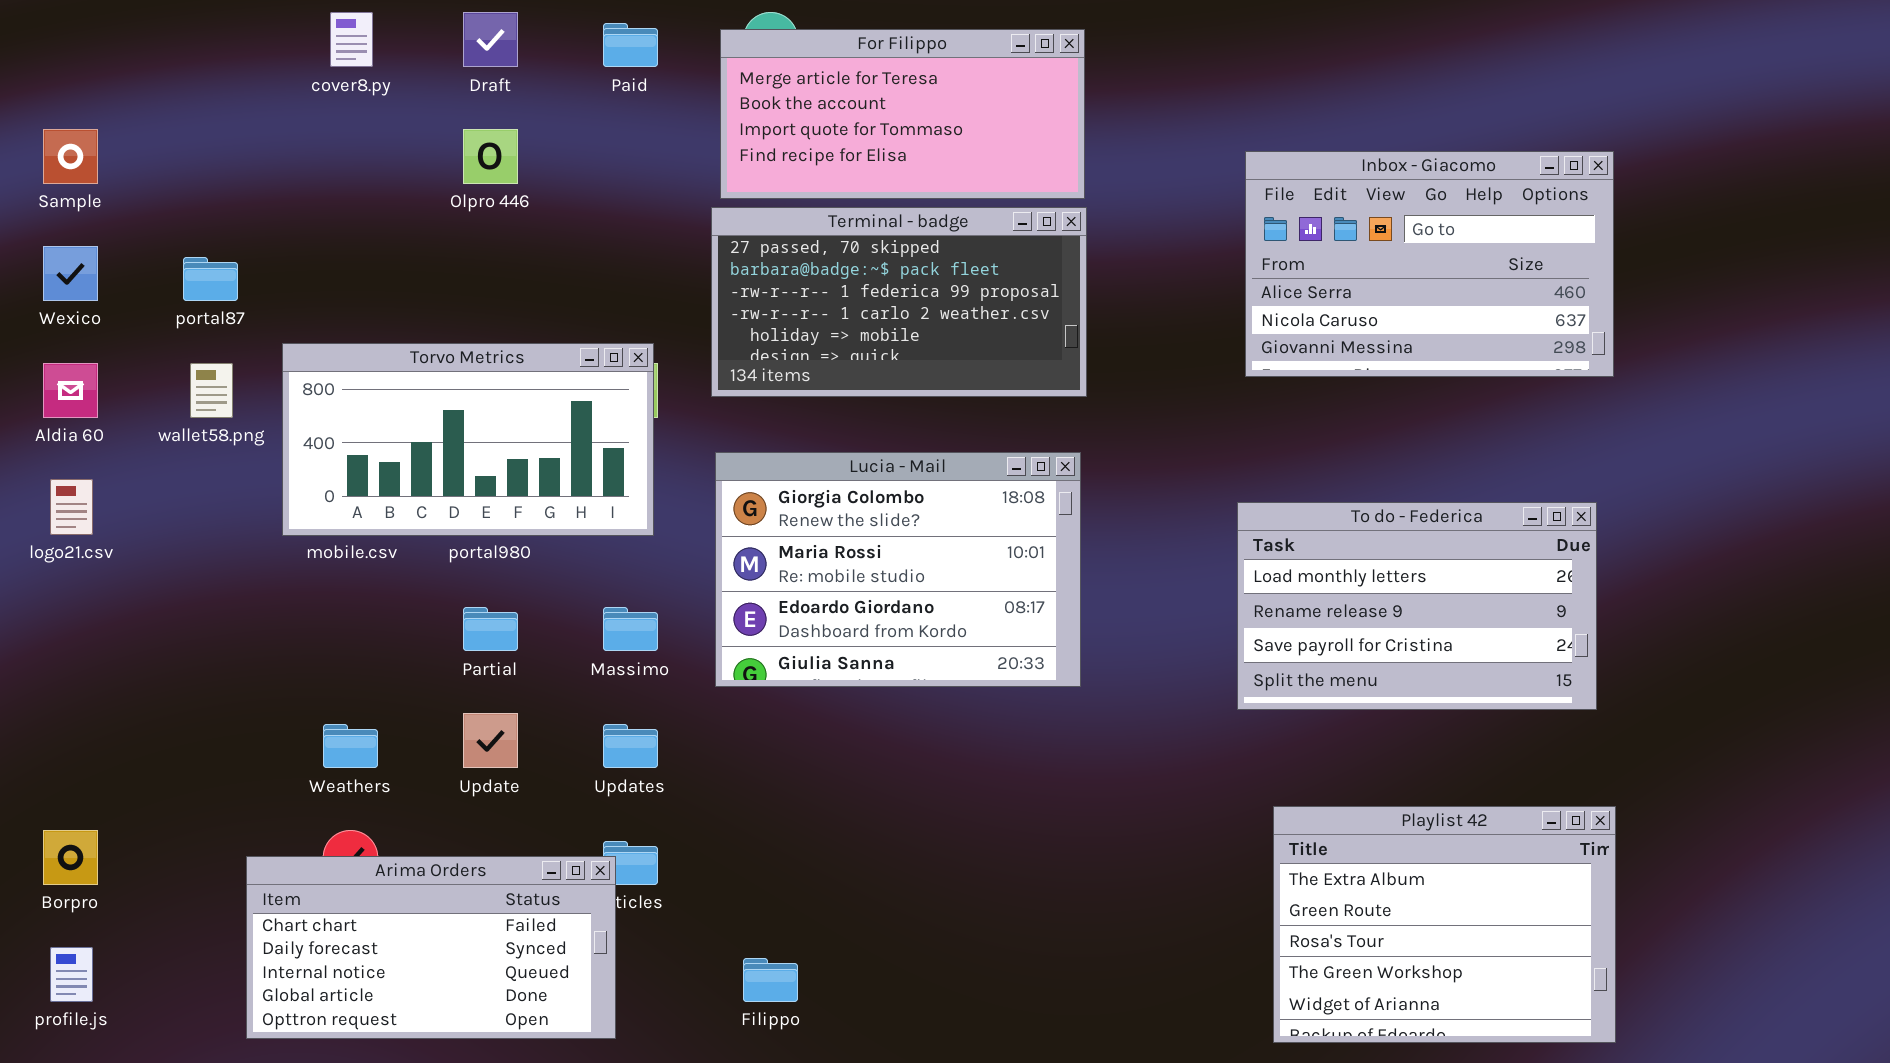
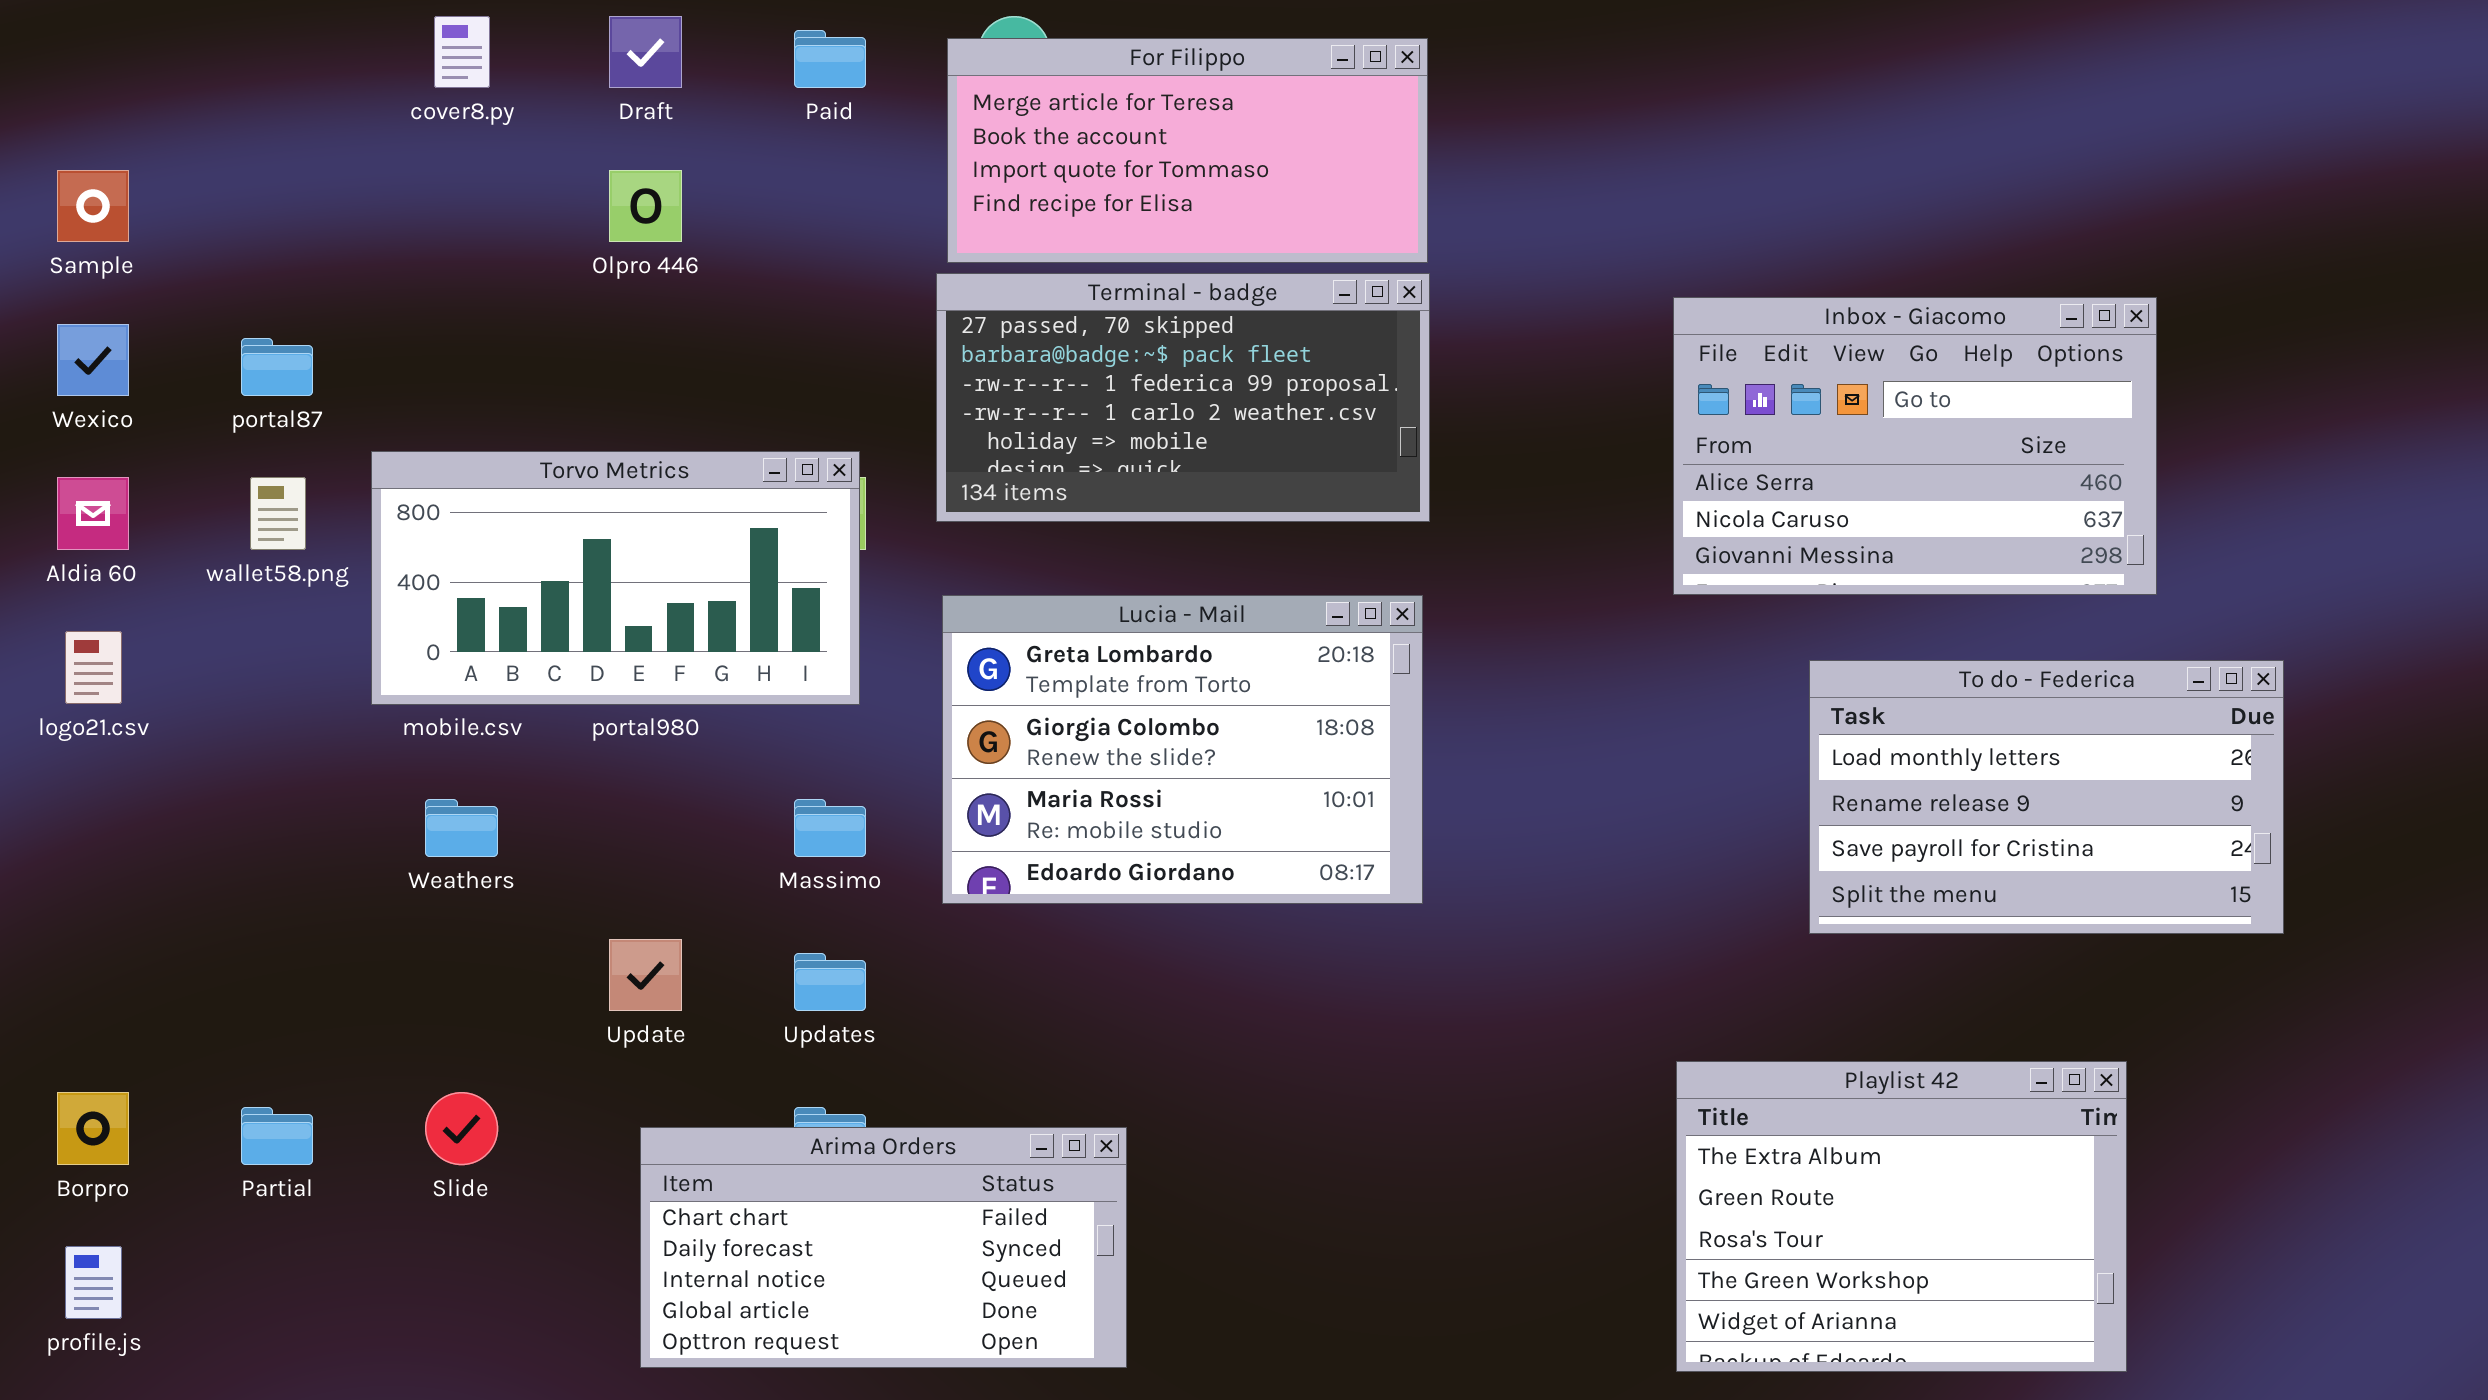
Inbox - Giacomo: [1245,151,1614,377] -> [1673,297,2157,595], moved
Lucia - Mail: [715,452,1081,687] -> [942,595,1423,904], scrolled up 1 row
To do - Federica: [1237,502,1597,710] -> [1809,660,2284,934], moved
Partial: [463,607,518,651] -> [241,1107,313,1165], moved
Weathers: [323,724,378,768] -> [425,799,498,857], moved
Arima Orders: [246,856,616,1039] -> [640,1127,1127,1368], moved

